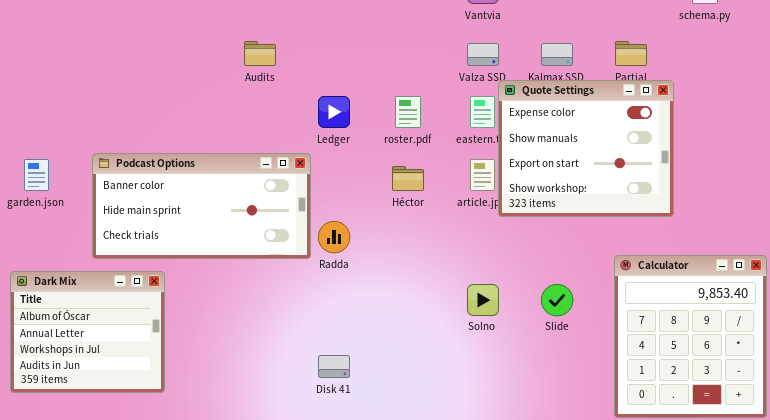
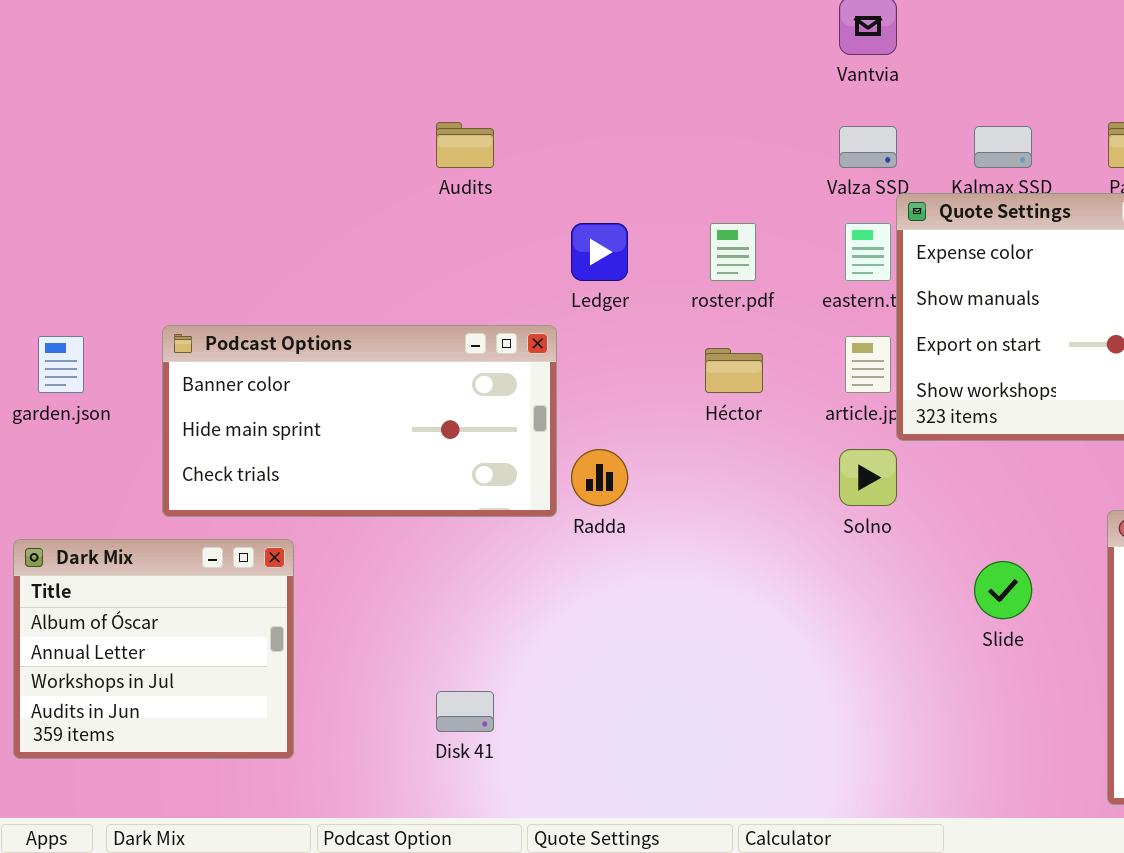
Solno: [467,284,499,316] -> [839,449,897,506], moved
Disk 41: [318,355,350,378] -> [436,691,494,732], moved

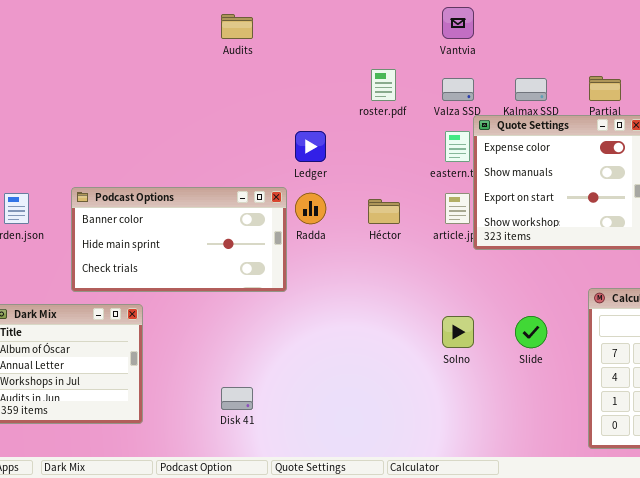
Audits: [436,122,494,168] -> [221,14,253,39], moved
roster.pdf: [710,223,756,281] -> [371,69,396,101], moved
Radda: [571,449,628,506] -> [295,193,326,224], moved
Solno: [839,449,897,506] -> [442,316,474,348], moved

